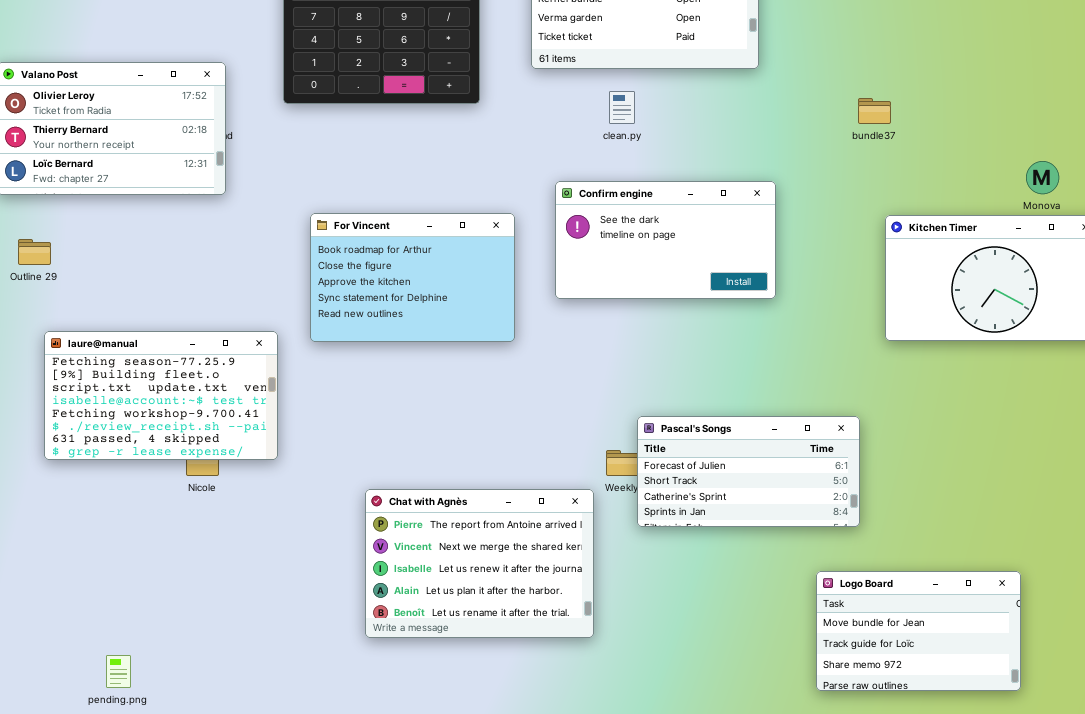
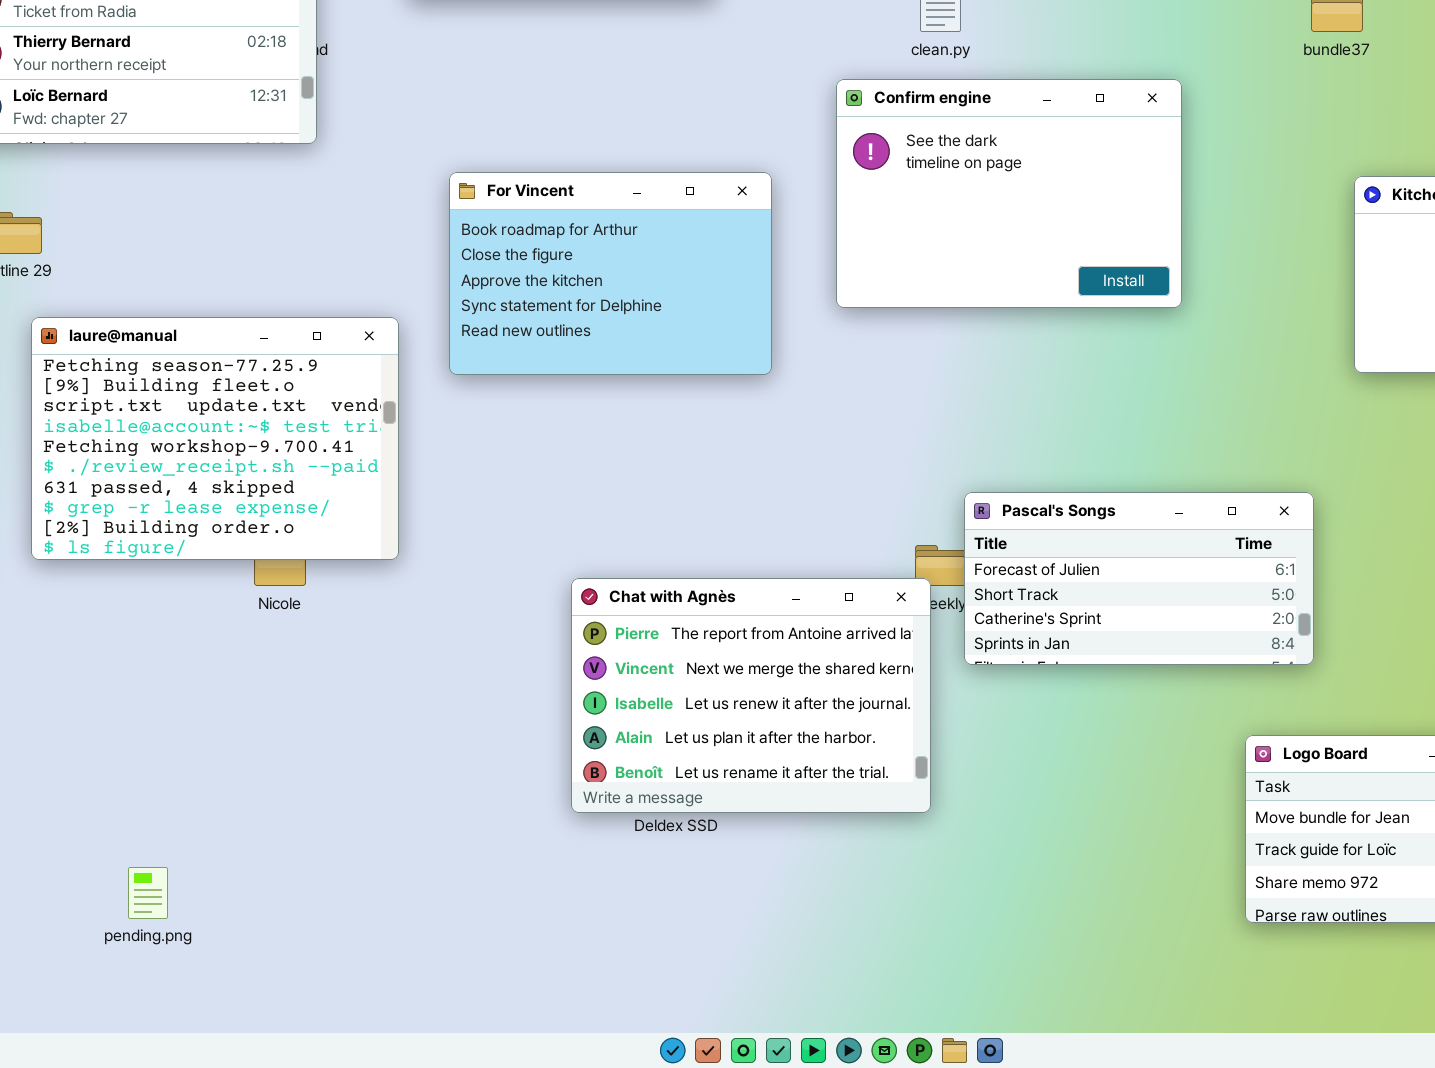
Confirm engine: [555,181,776,299] -> [836,79,1182,308], resized
laure@manual: [44,331,278,460] -> [31,317,399,560], resized
Chat with Agnès: [365,489,594,638] -> [571,578,931,813], moved

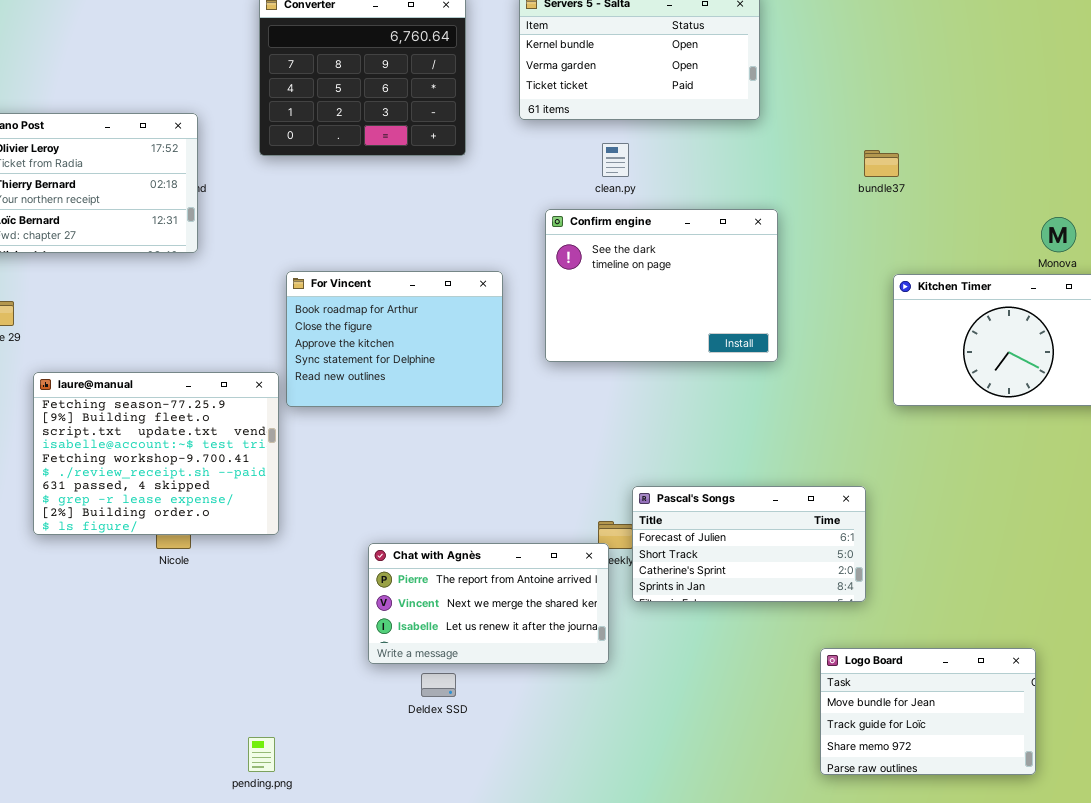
laure@manual: [31,317,399,560] -> [33,372,279,535], moved
Chat with Agnès: [571,578,931,813] -> [368,543,609,664], resized
pending.png: [128,867,168,919] -> [248,737,275,772], moved

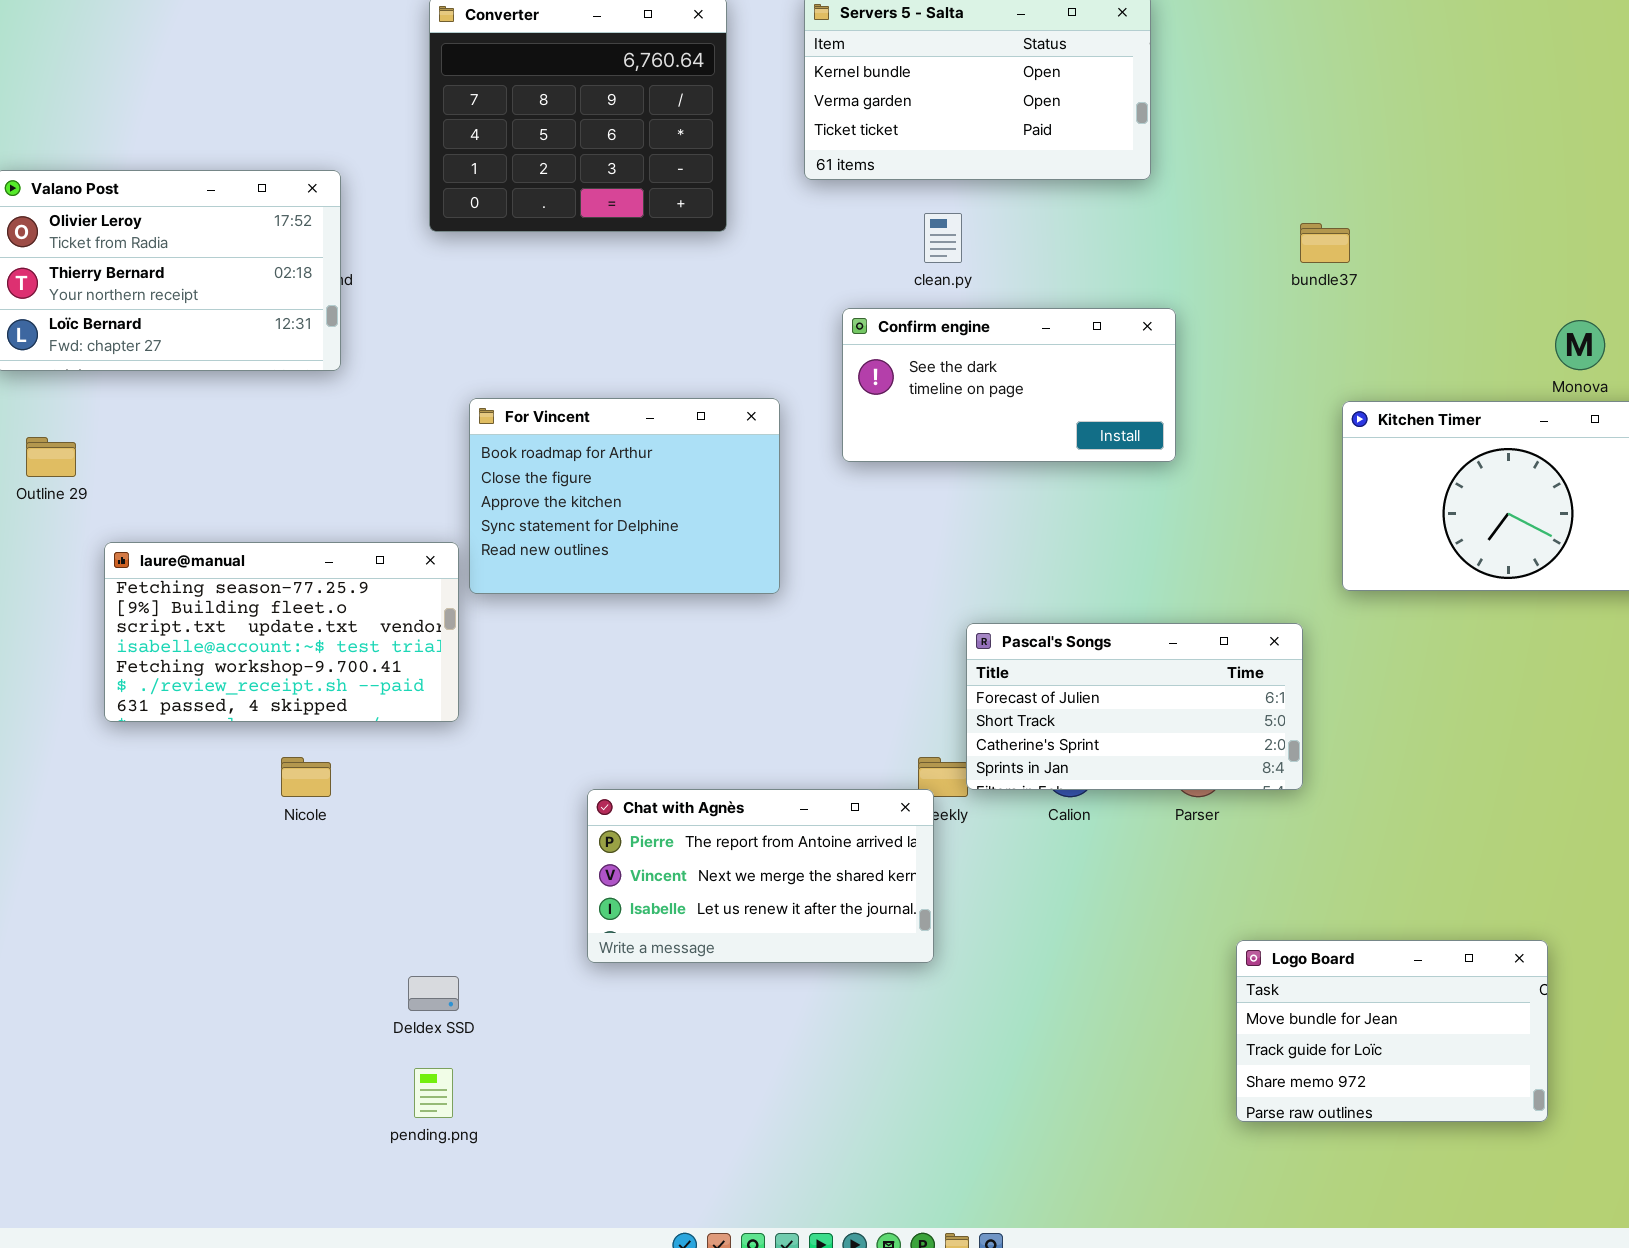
Confirm engine: [545,209,778,362] -> [842,308,1176,462], resized
laure@manual: [33,372,279,535] -> [104,542,459,722], resized
Pascal's Songs: [632,486,866,602] -> [966,623,1303,790], moved
Deldex SSD: [421,673,456,697] -> [408,976,459,1011], moved

